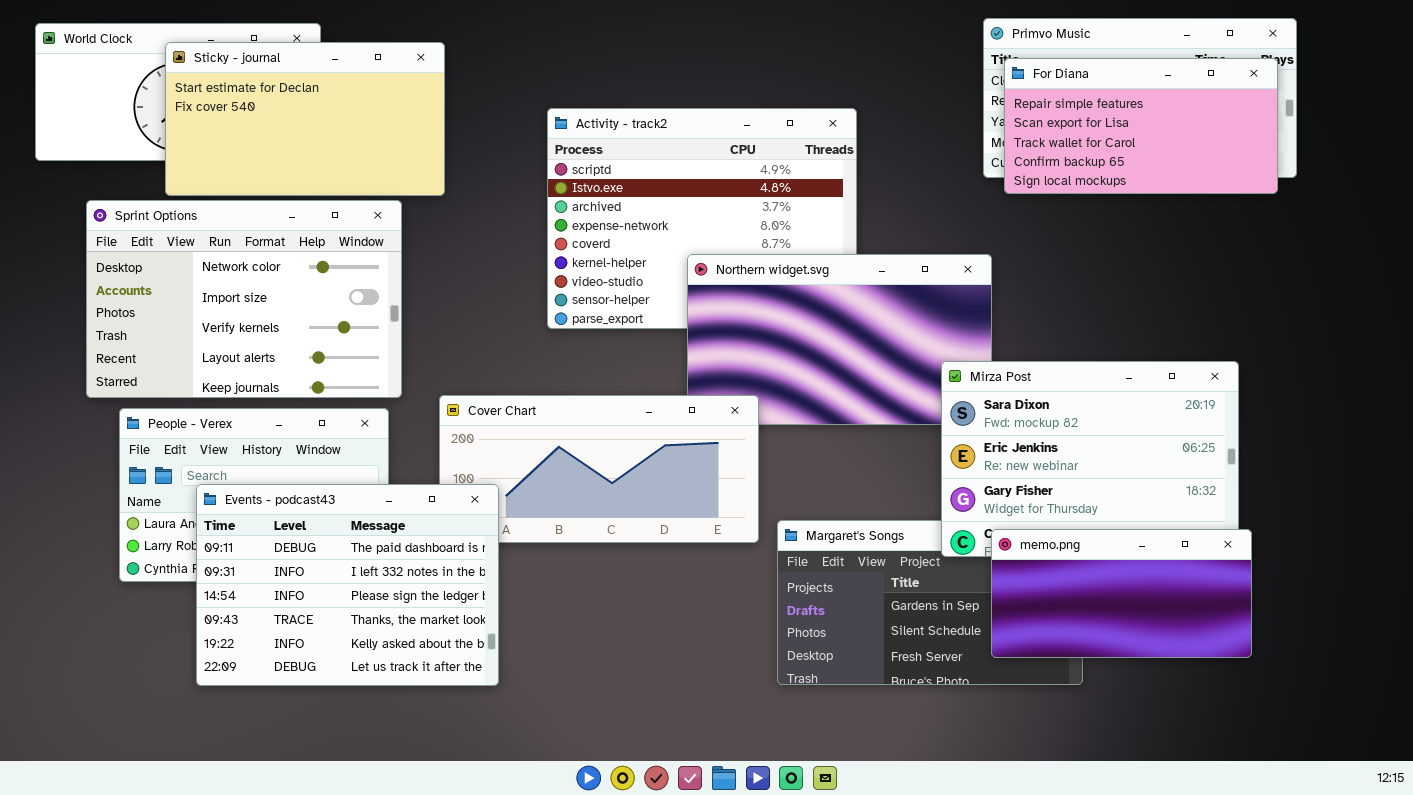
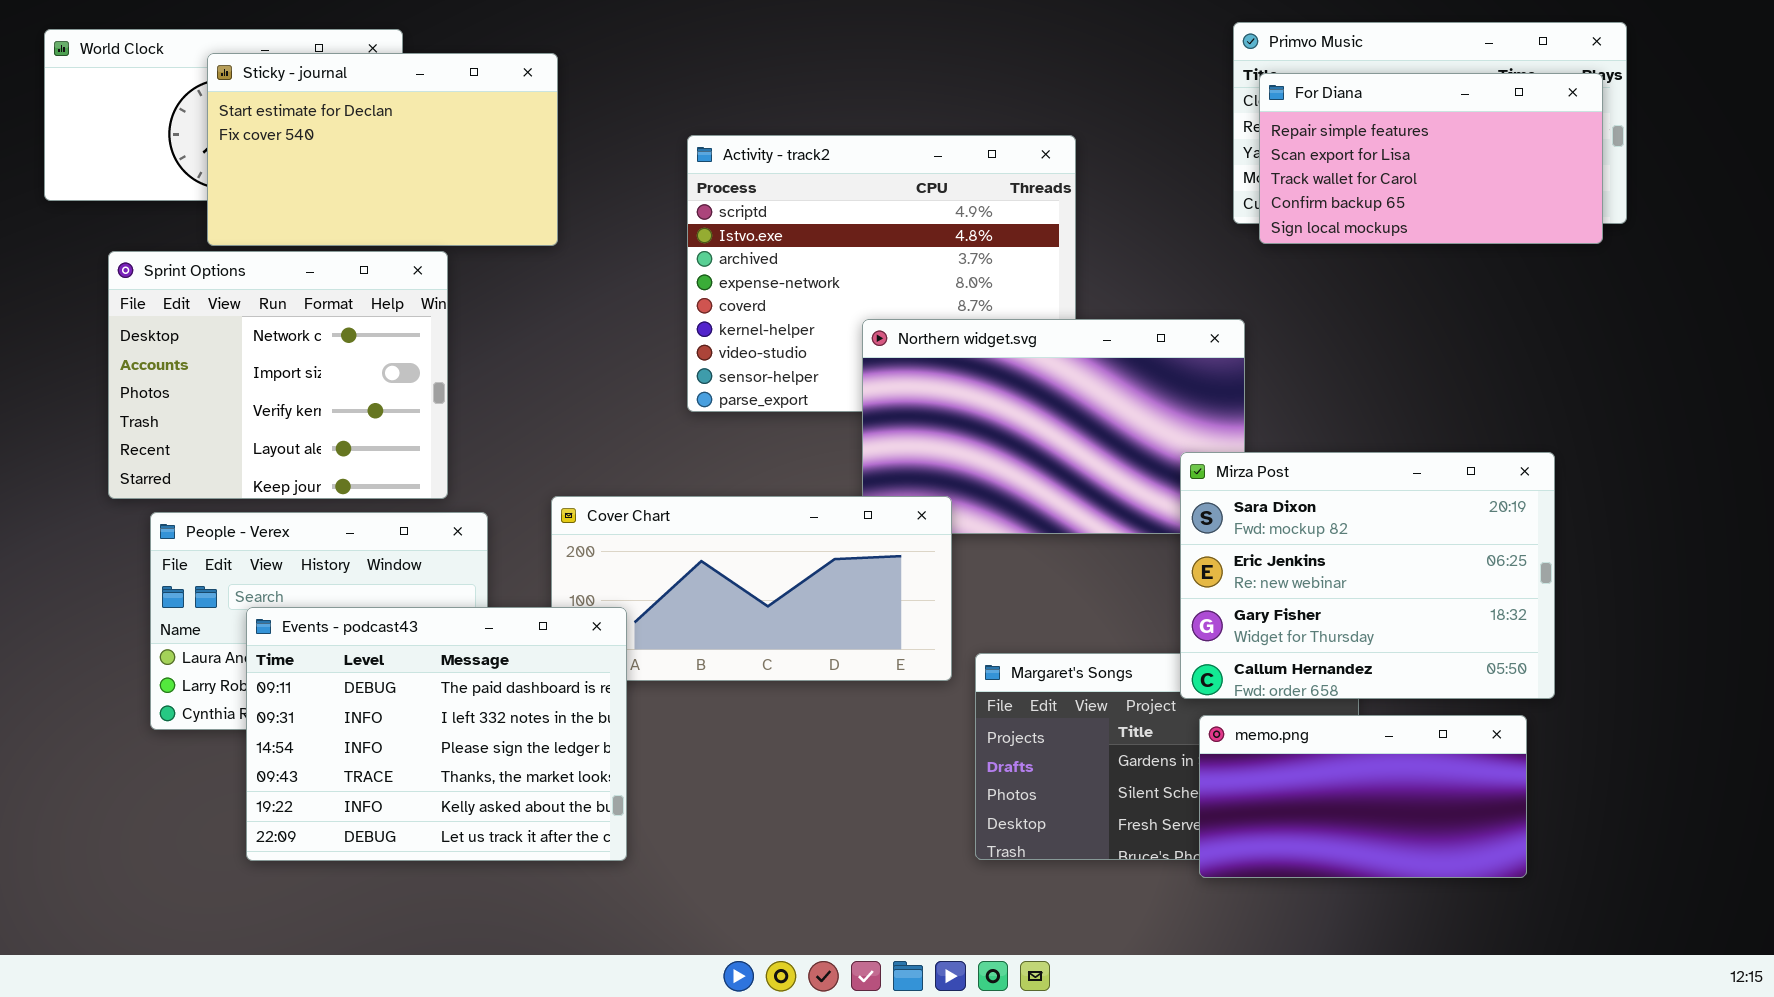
Sprint Options: [86,200,402,398] -> [108,251,448,499], resized
memo.png: [991,529,1252,658] -> [1199,715,1527,878], moved

